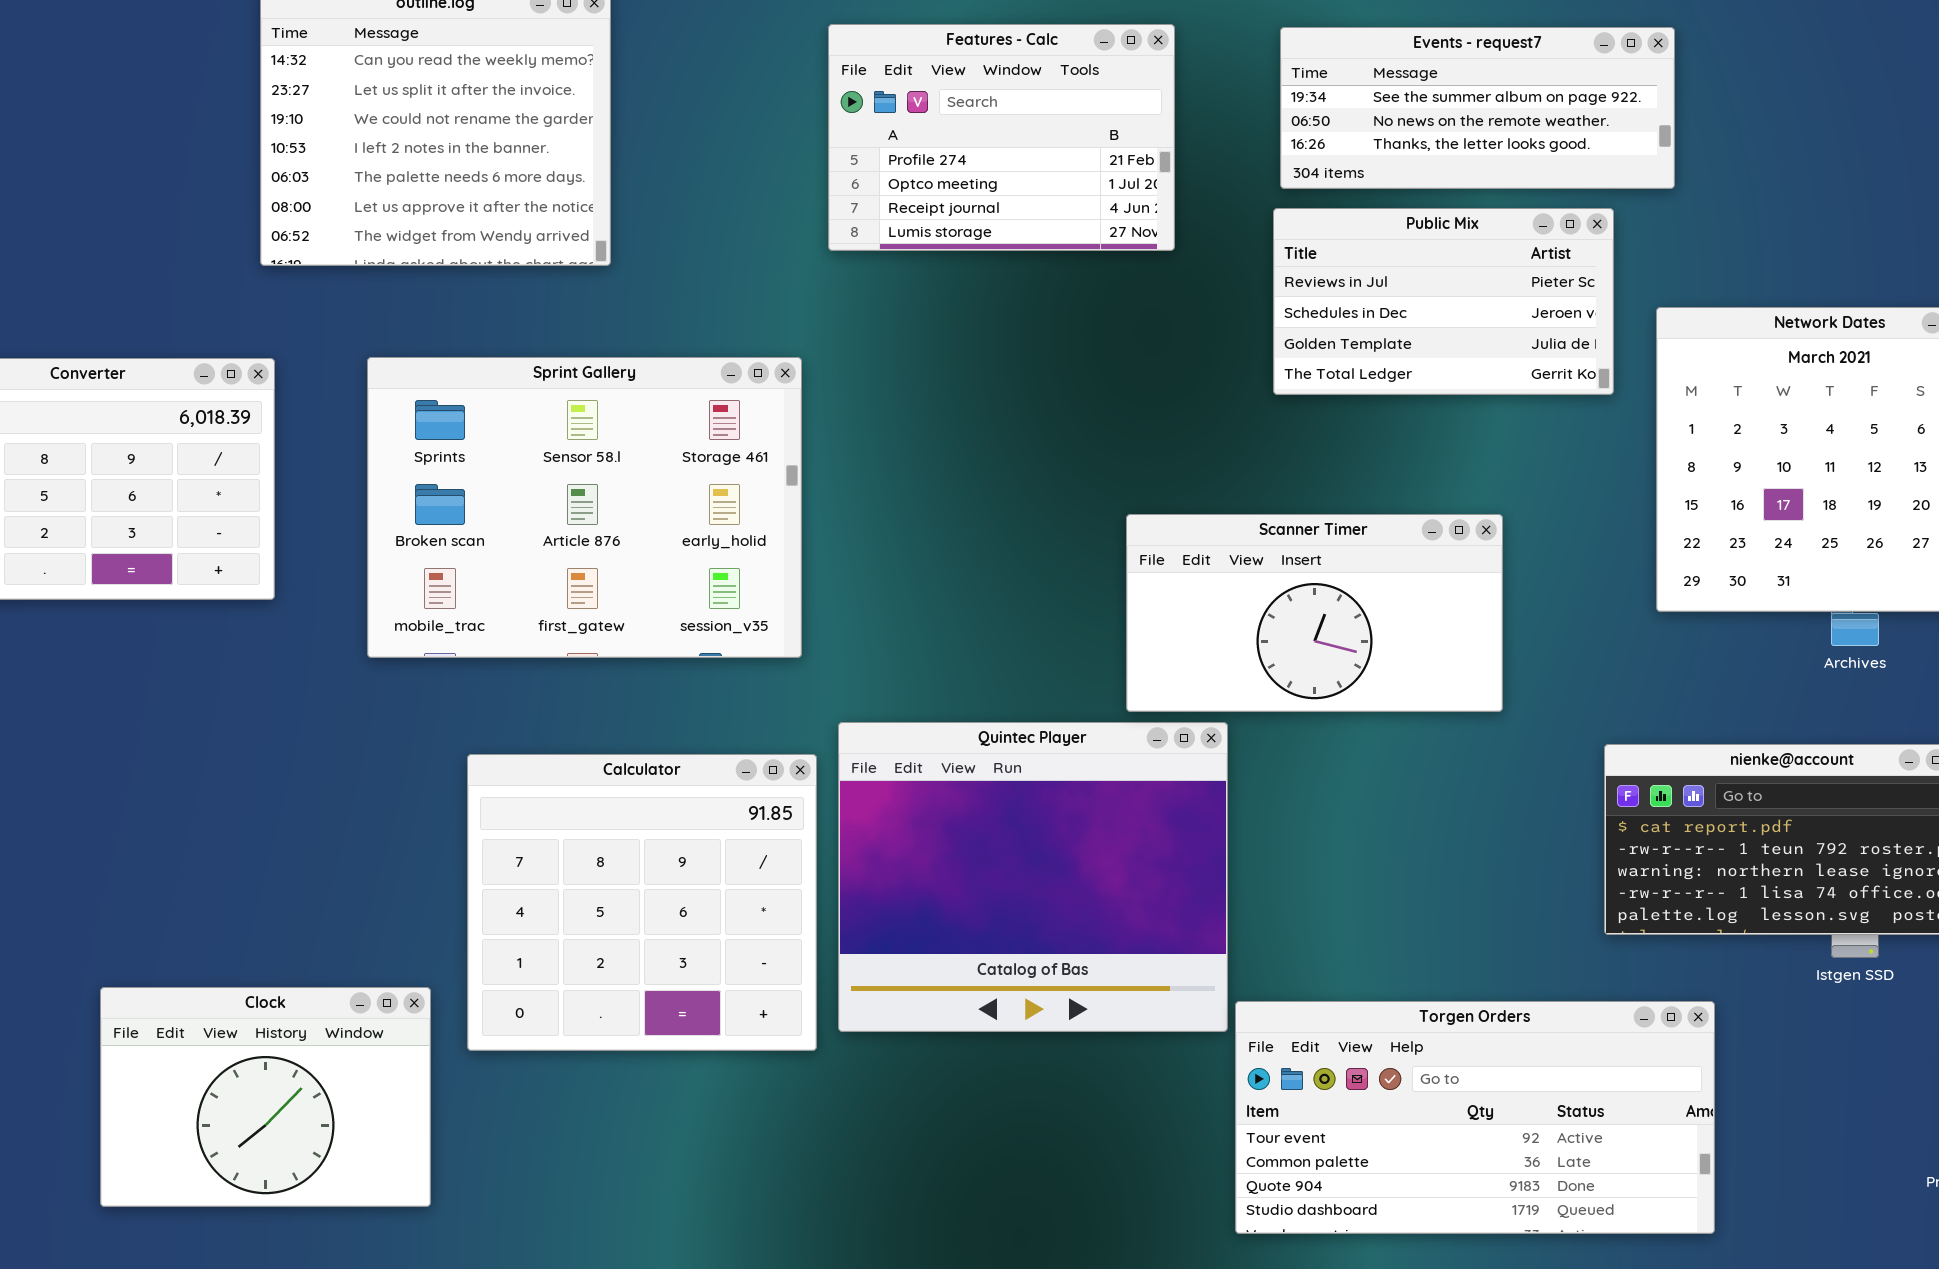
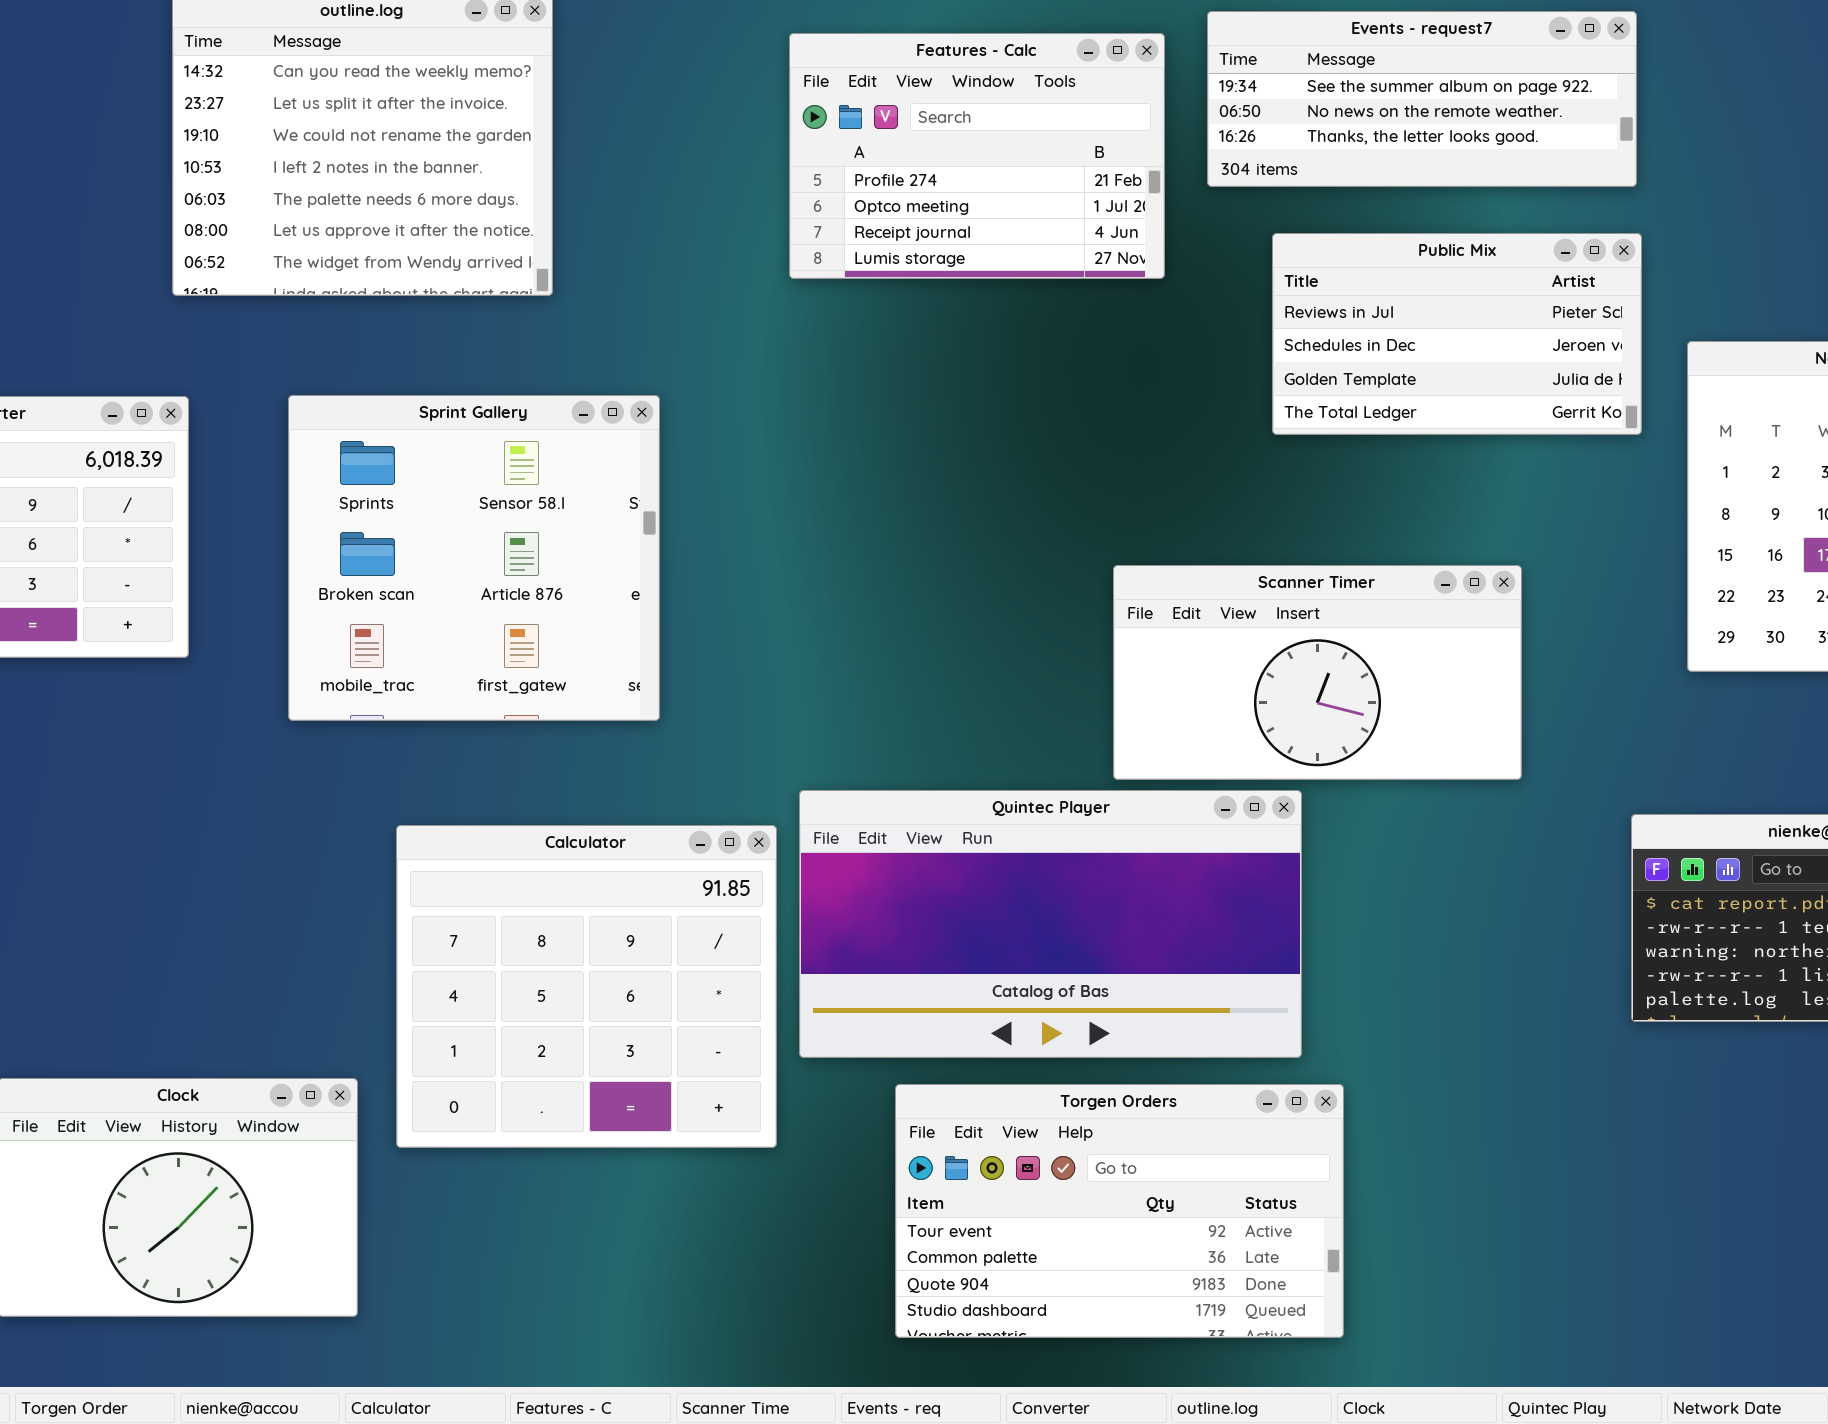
Events - request7: [1280,27,1675,189] -> [1207,11,1637,187], moved
Sprint Gallery: [367,357,802,658] -> [288,395,660,721], resized
Quintec Player: [838,722,1228,1032] -> [799,790,1302,1058], resized
Torgen Orders: [1235,1001,1715,1234] -> [895,1084,1344,1338], moved, resized

